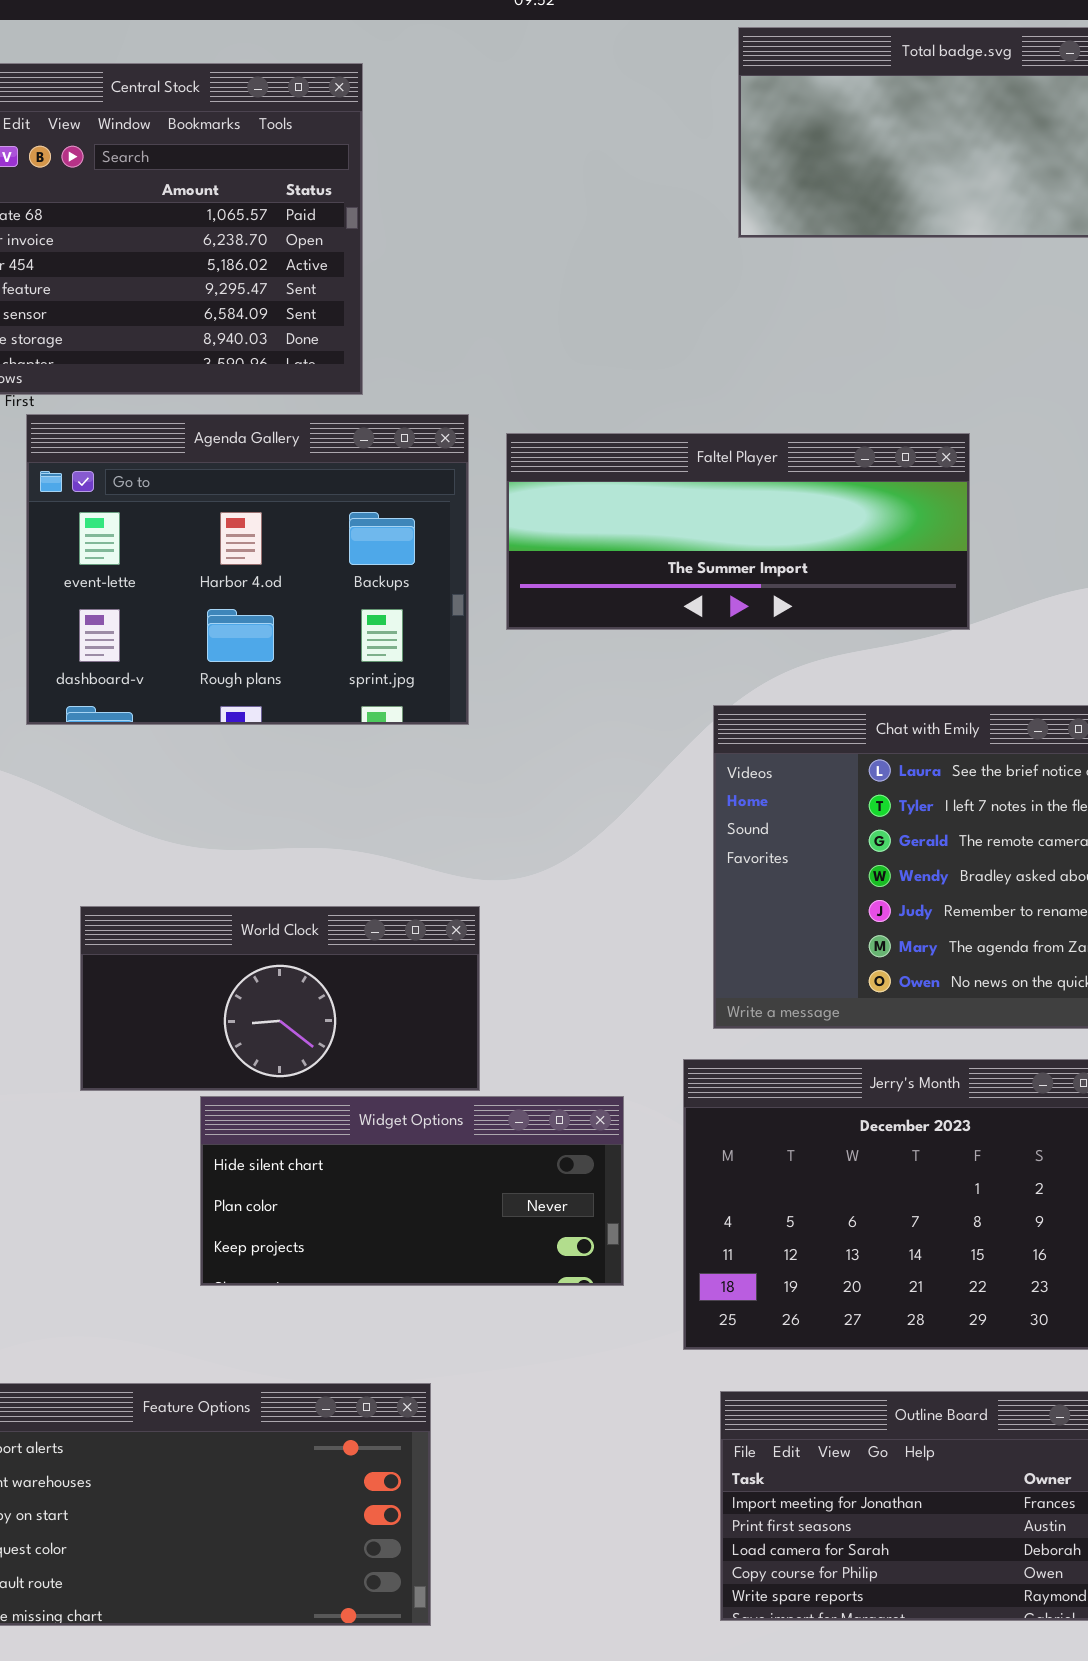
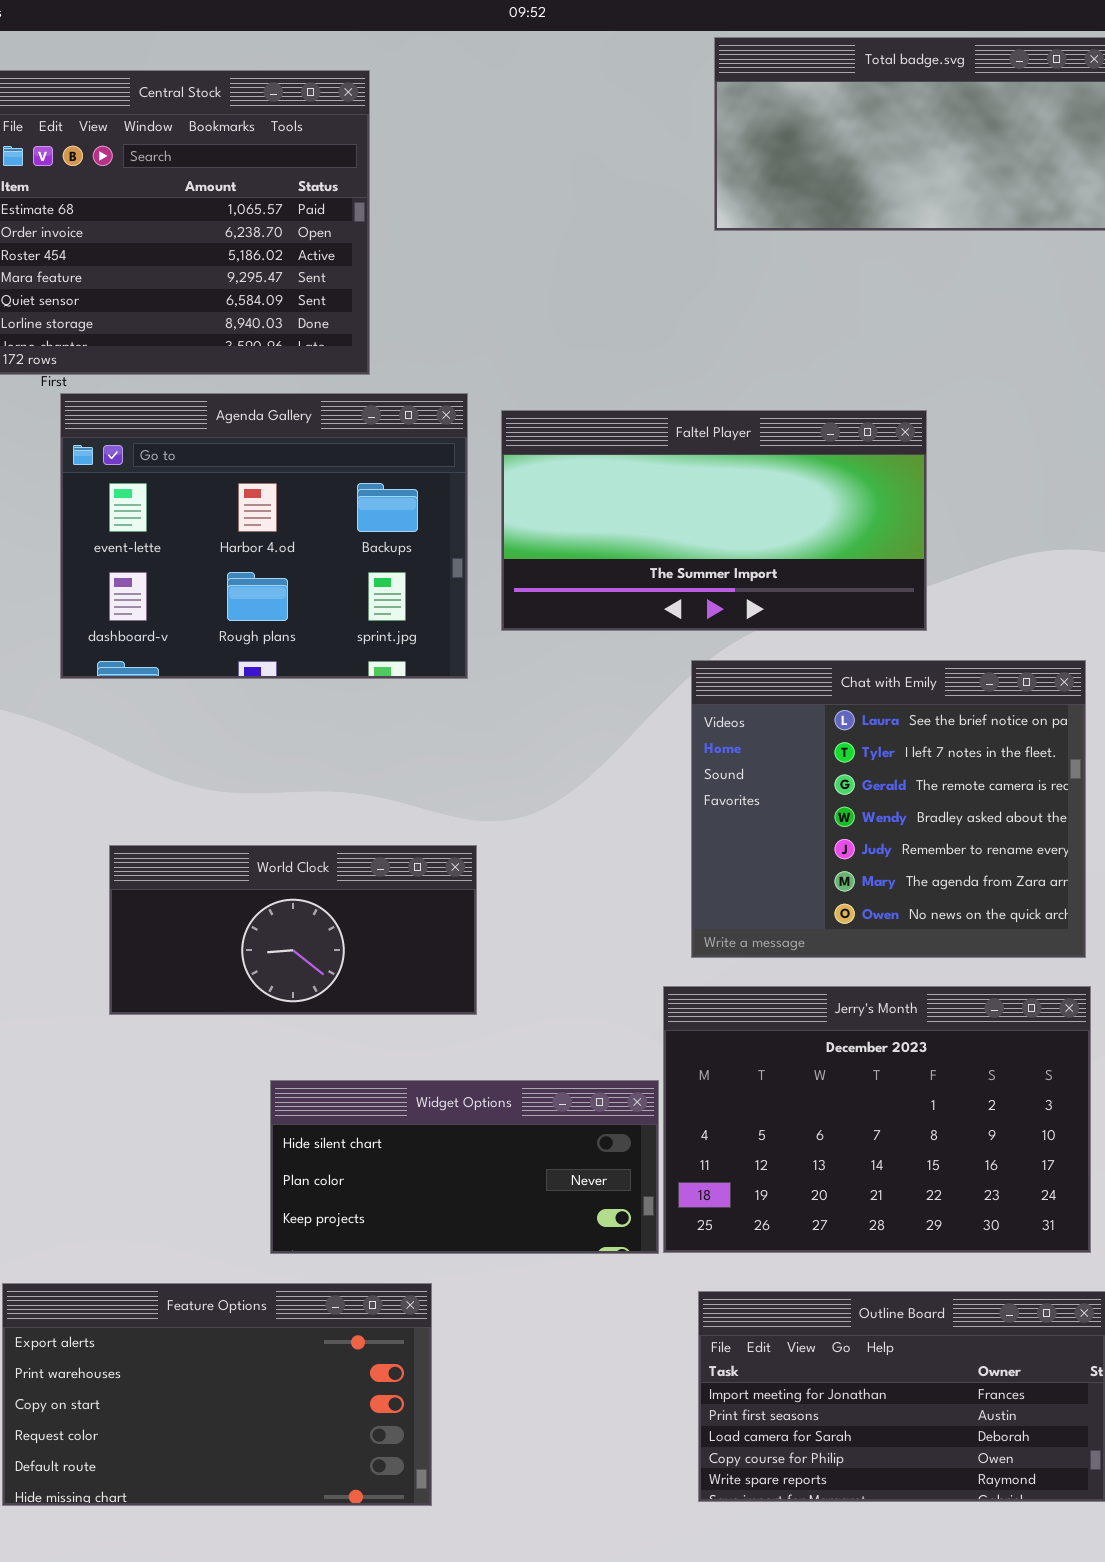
Faltel Player: [506,433,970,630] -> [501,410,927,631], resized
Widget Options: [200,1096,624,1286] -> [270,1080,659,1254], moved

